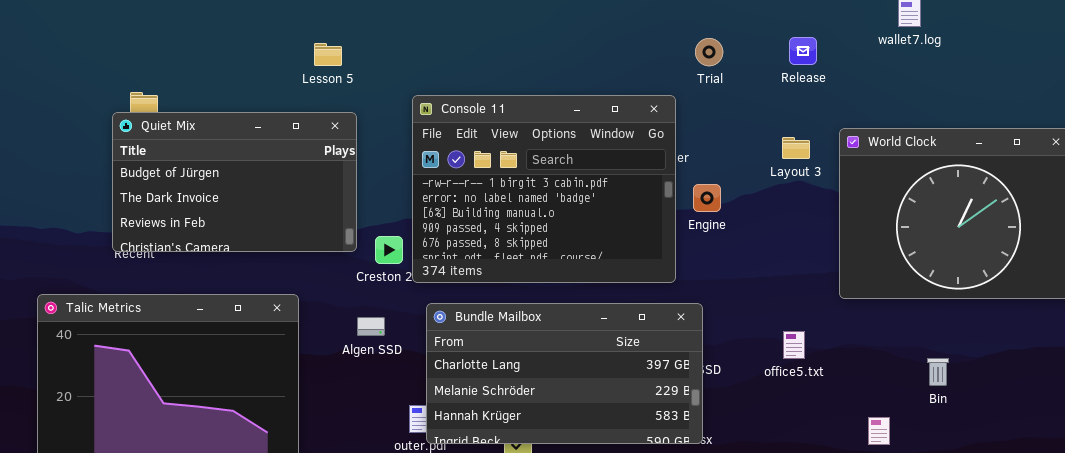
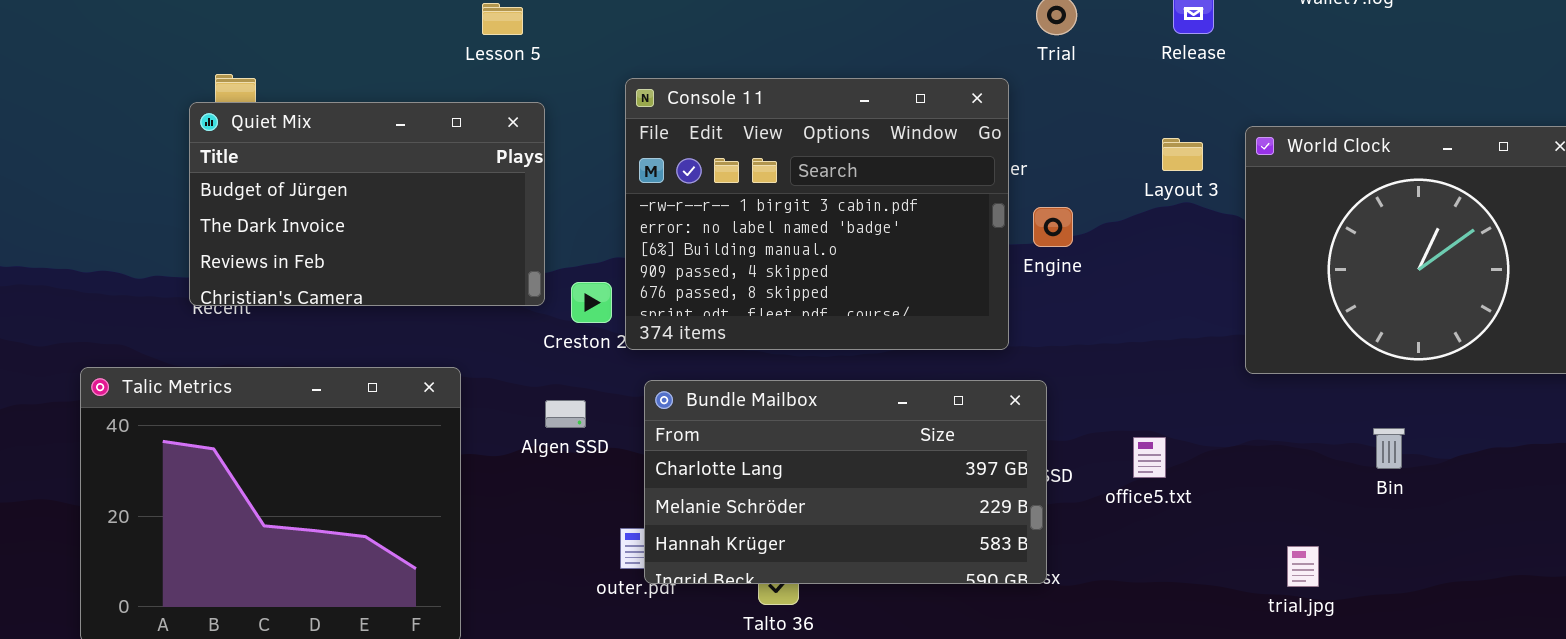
office5.txt: [783,331,805,359] -> [1133,437,1166,478], moved
Bin: [927,358,949,386] -> [1373,428,1405,469], moved

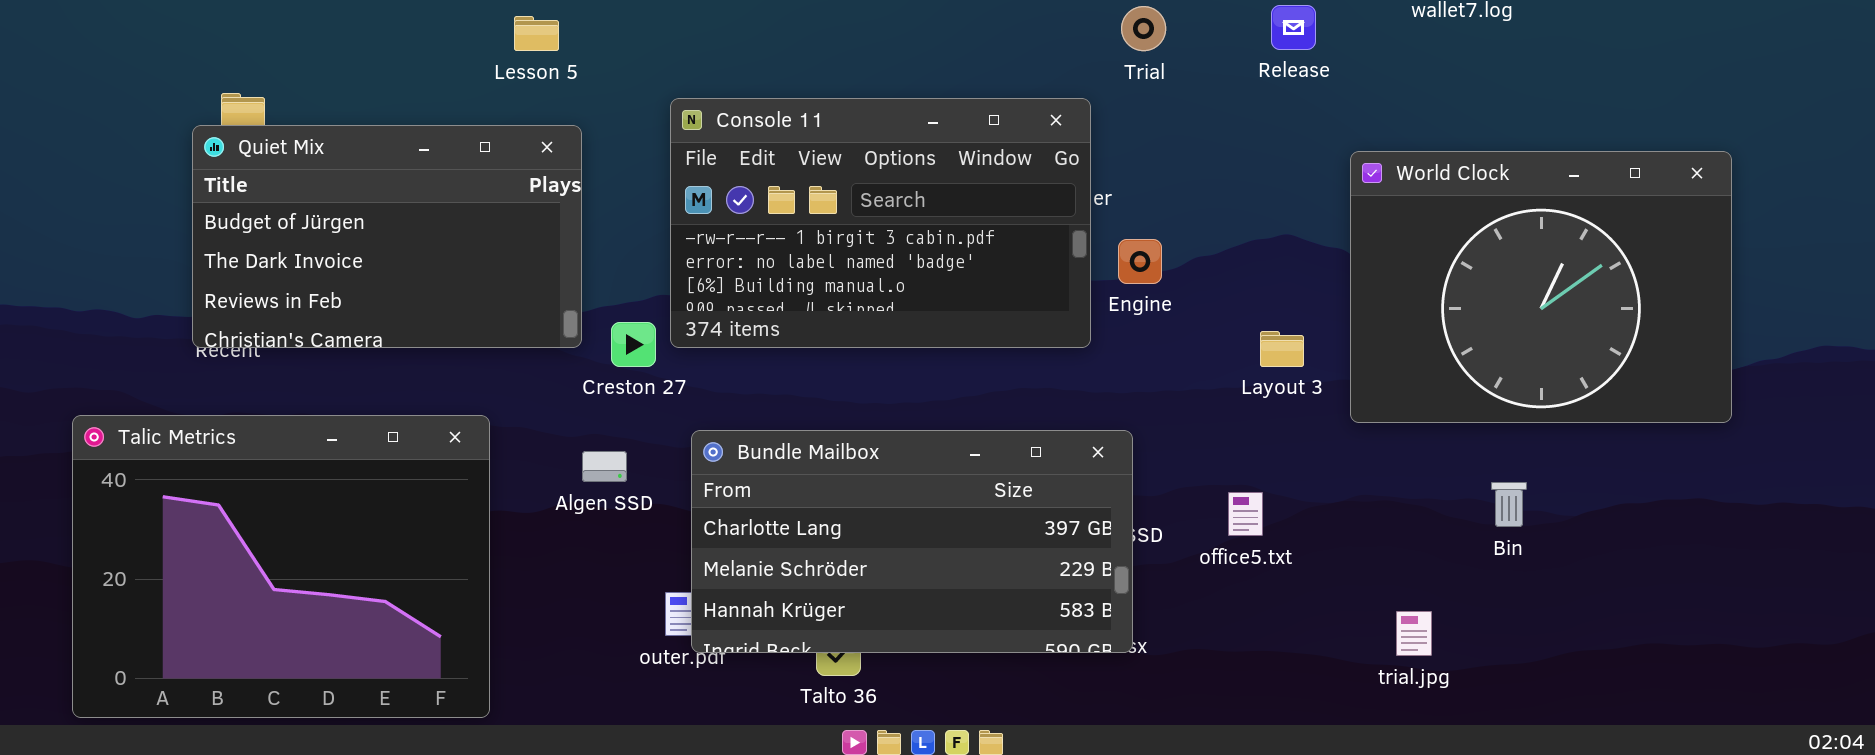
Console 11: [625,78,1009,350] -> [670,98,1091,348], resized
Layout 3: [1162,138,1203,171] -> [1260,331,1304,367], moved

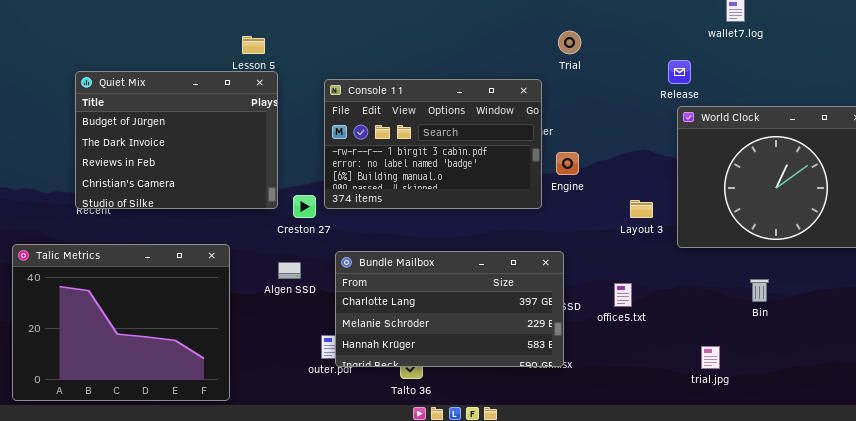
Release: [1271,5,1316,50] -> [668,60,691,84], moved
Quiet Mix: [192,125,582,348] -> [75,71,278,209], resized

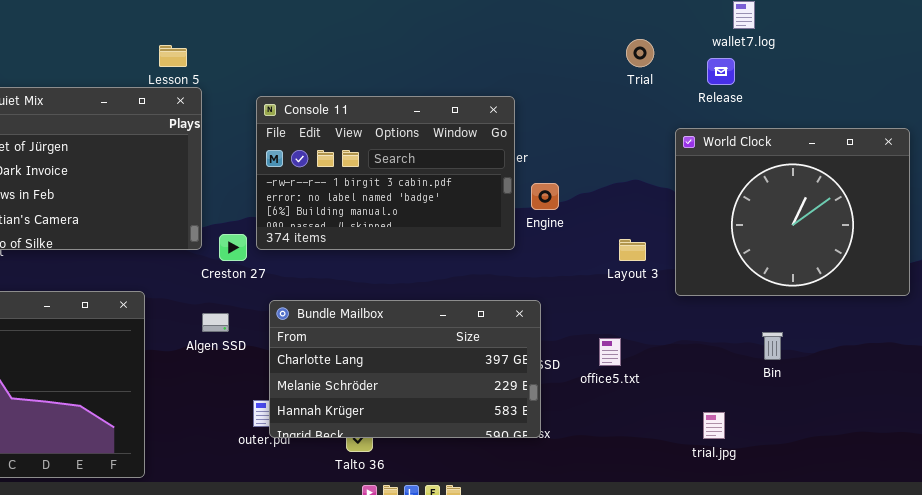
Trial: [558,31,581,54] -> [626,39,654,67], moved
Release: [668,60,691,84] -> [707,58,735,85], moved

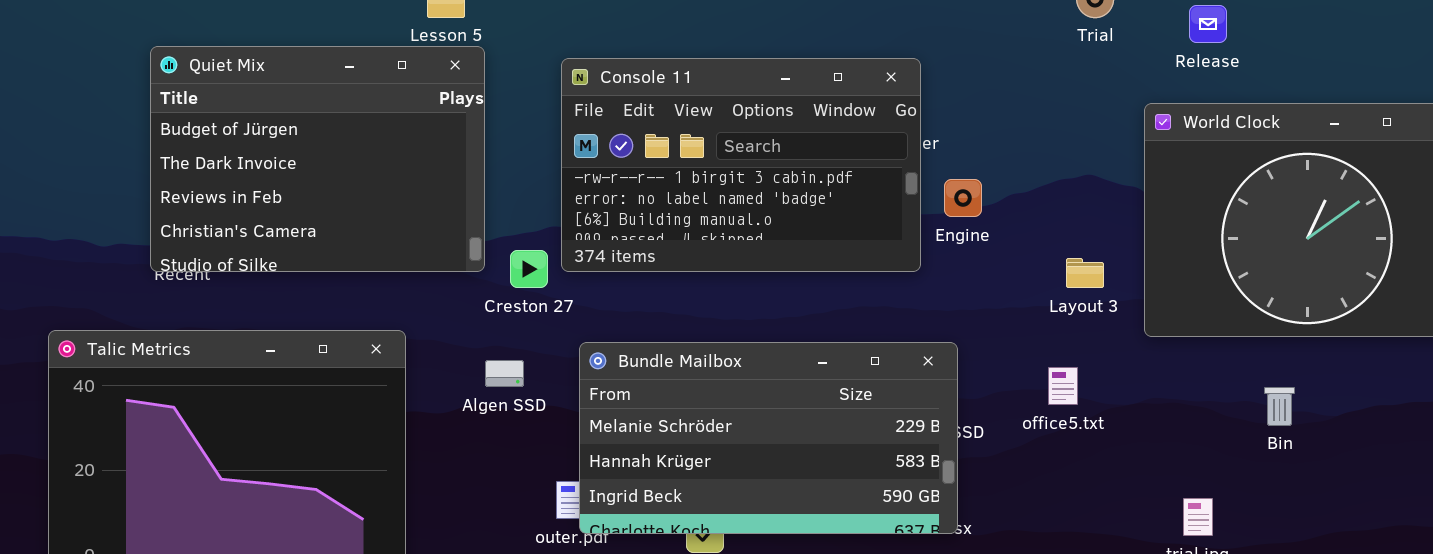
Bundle Mailbox: [269,300,541,438] -> [579,342,958,534], scrolled down 1 row
office5.txt: [599,338,621,366] -> [1048,367,1078,405], moved

